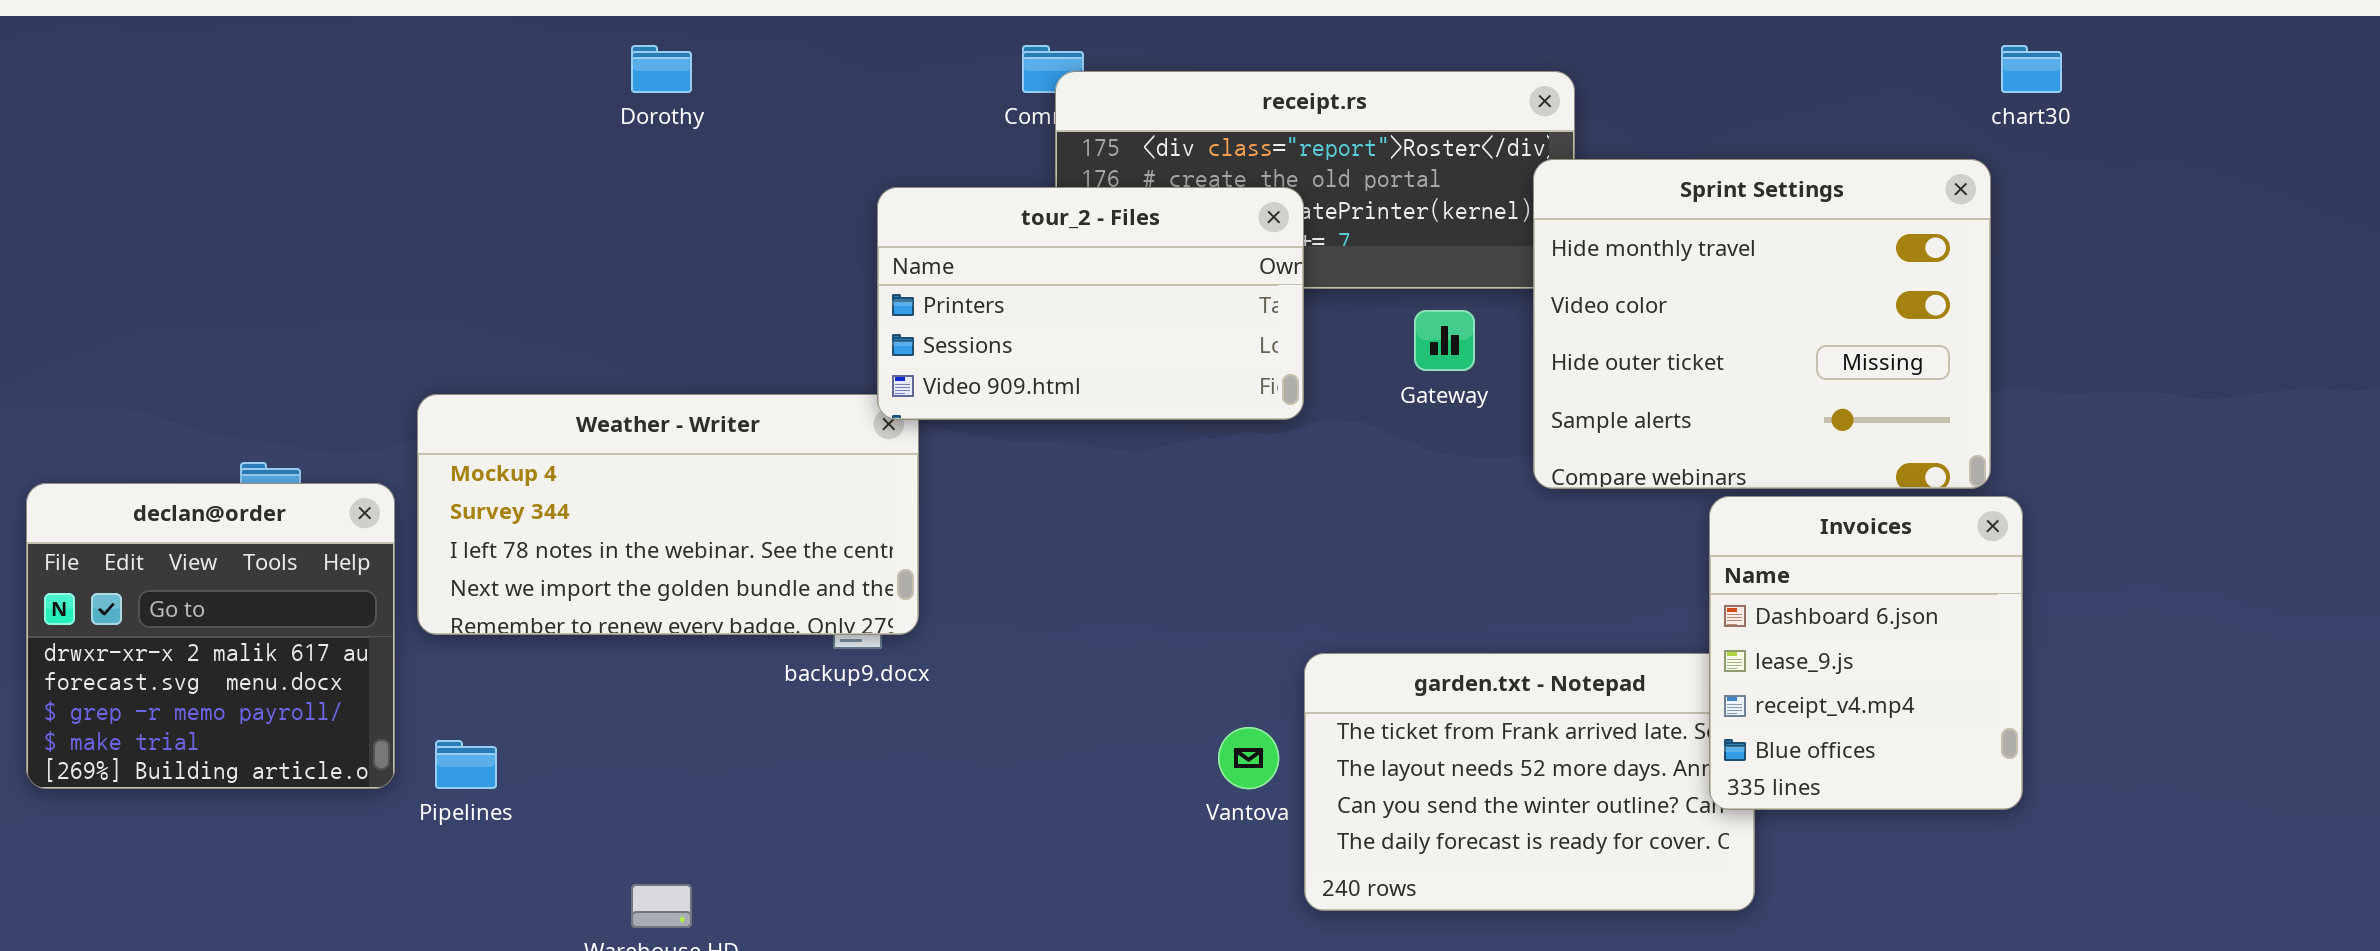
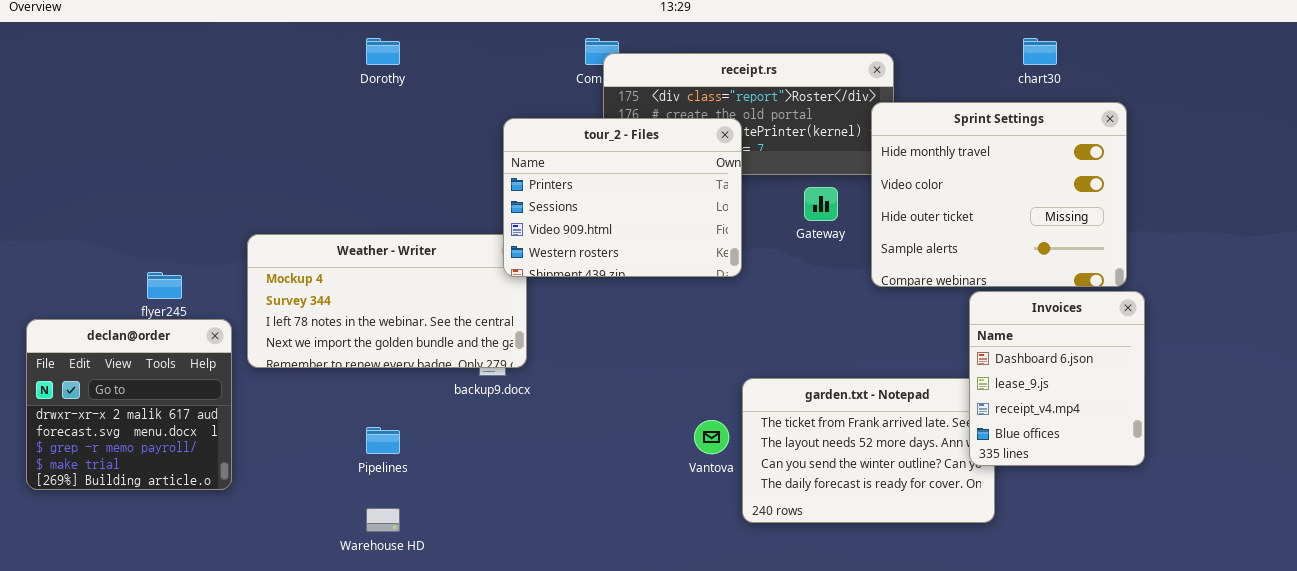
chart30: [2001,45,2062,93] -> [1023,38,1057,65], moved
tour_2 - Files: [877,187,1304,420] -> [503,118,742,277], resized
declan@order: [26,483,395,789] -> [26,319,232,490], moved
Pipelines: [435,740,497,789] -> [366,427,400,454], moved

